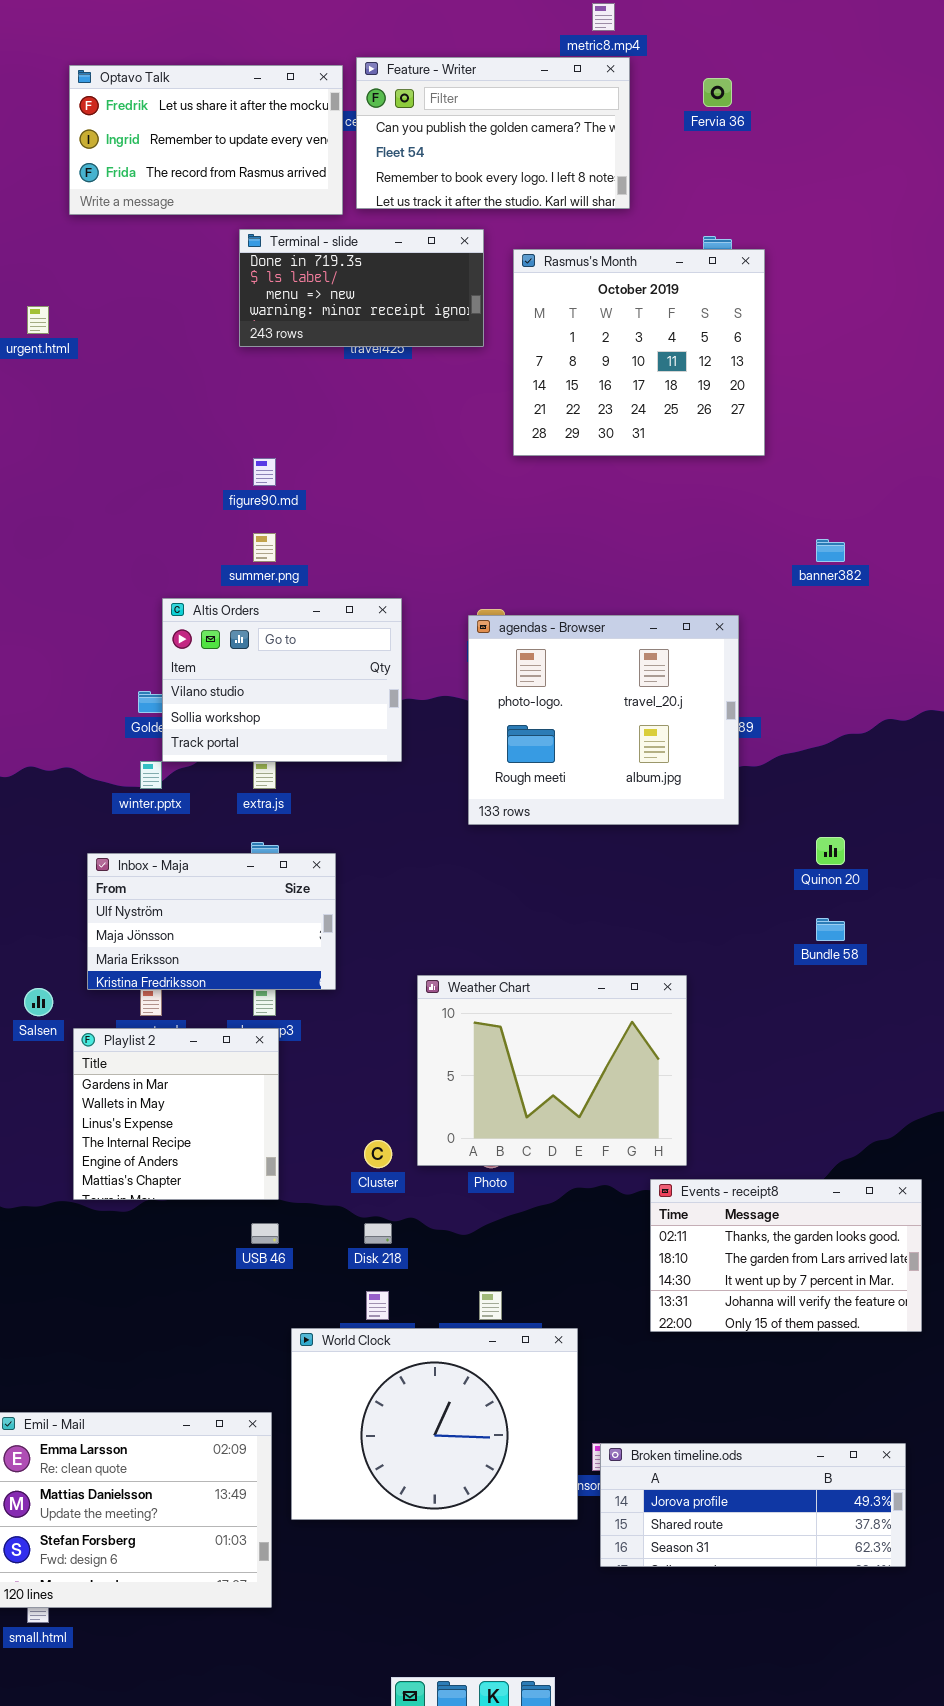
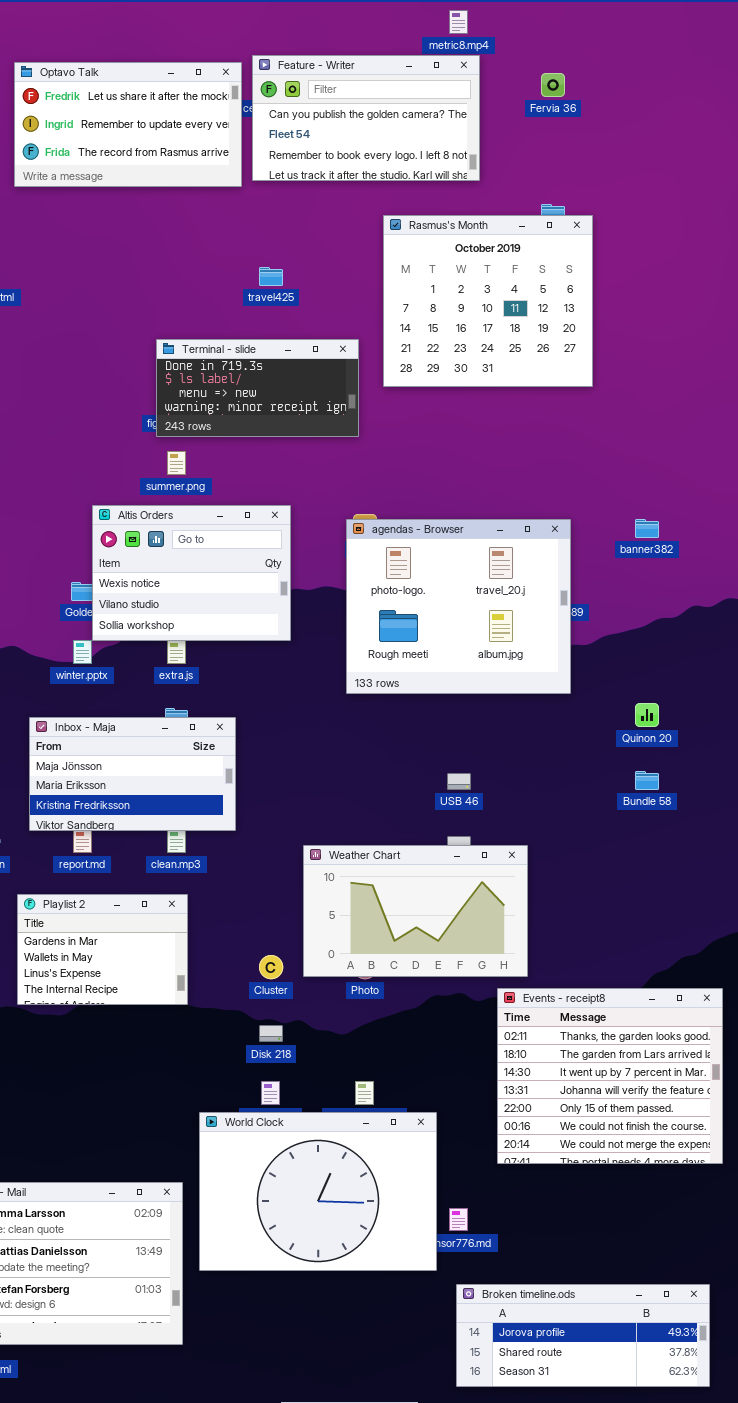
Terminal - slide: [239,229,484,347] -> [156,339,359,437], moved
banner382: [816,539,845,562] -> [635,519,659,538], moved
Altis Orders: [162,598,402,762] -> [92,505,291,641], scrolled up 1 row
Inbox - Maja: [87,853,336,990] -> [29,717,236,831], scrolled down 1 row
Weather Chart: [417,975,687,1166] -> [303,845,528,977], resized
Playlist 2: [73,1028,279,1200] -> [17,894,188,1005], resized
Events - receipt8: [650,1179,922,1332] -> [497,988,723,1164], resized
USB 46: [251,1223,279,1244] -> [447,773,471,790], moved
Broken timeline.ods: [600,1443,906,1567] -> [456,1284,710,1387], moved

